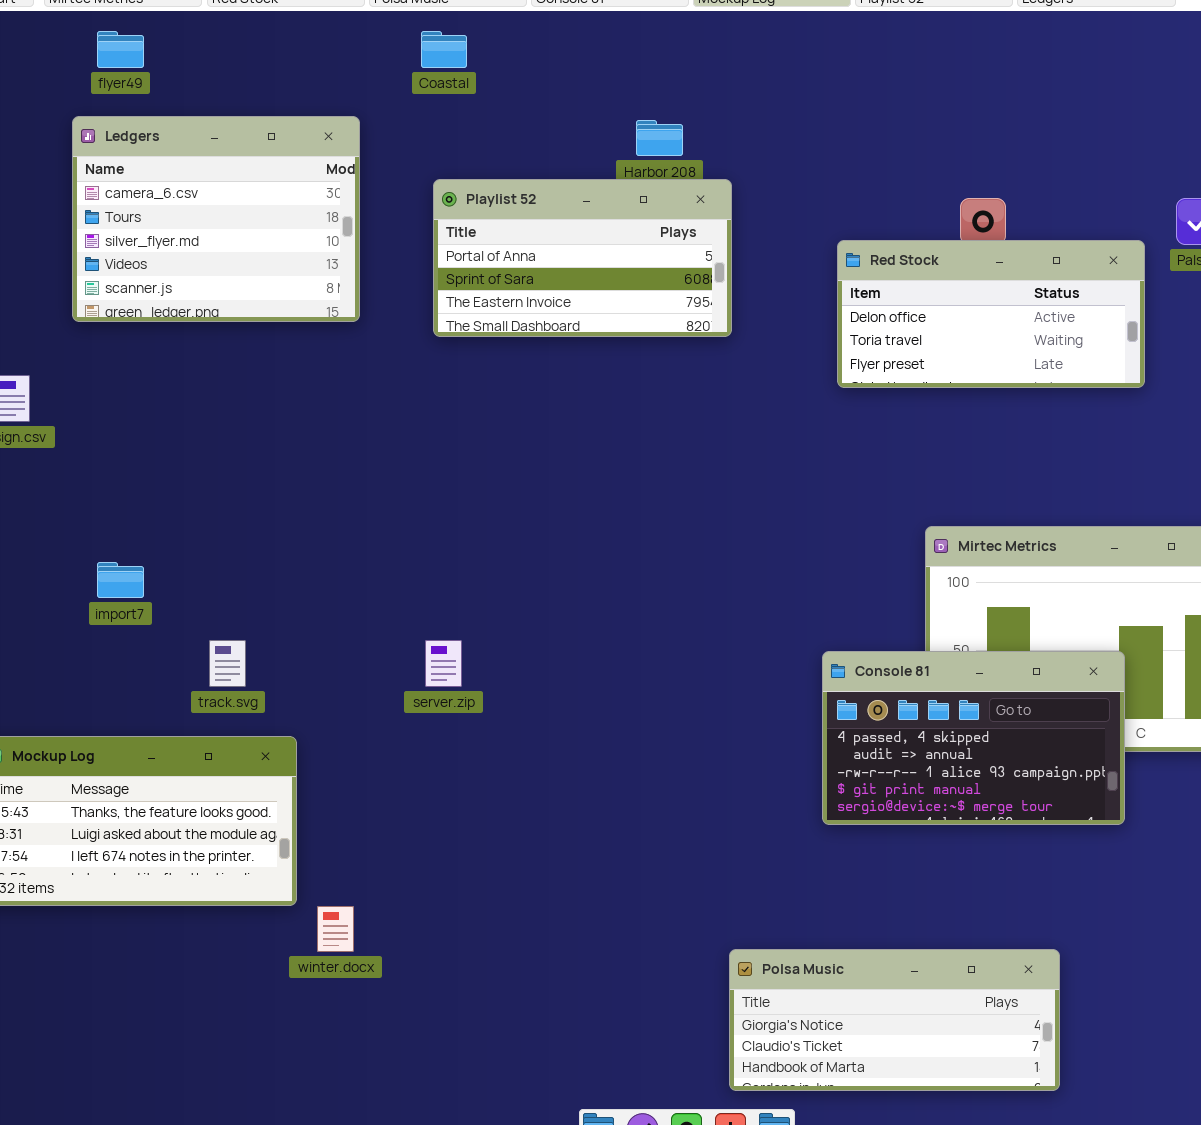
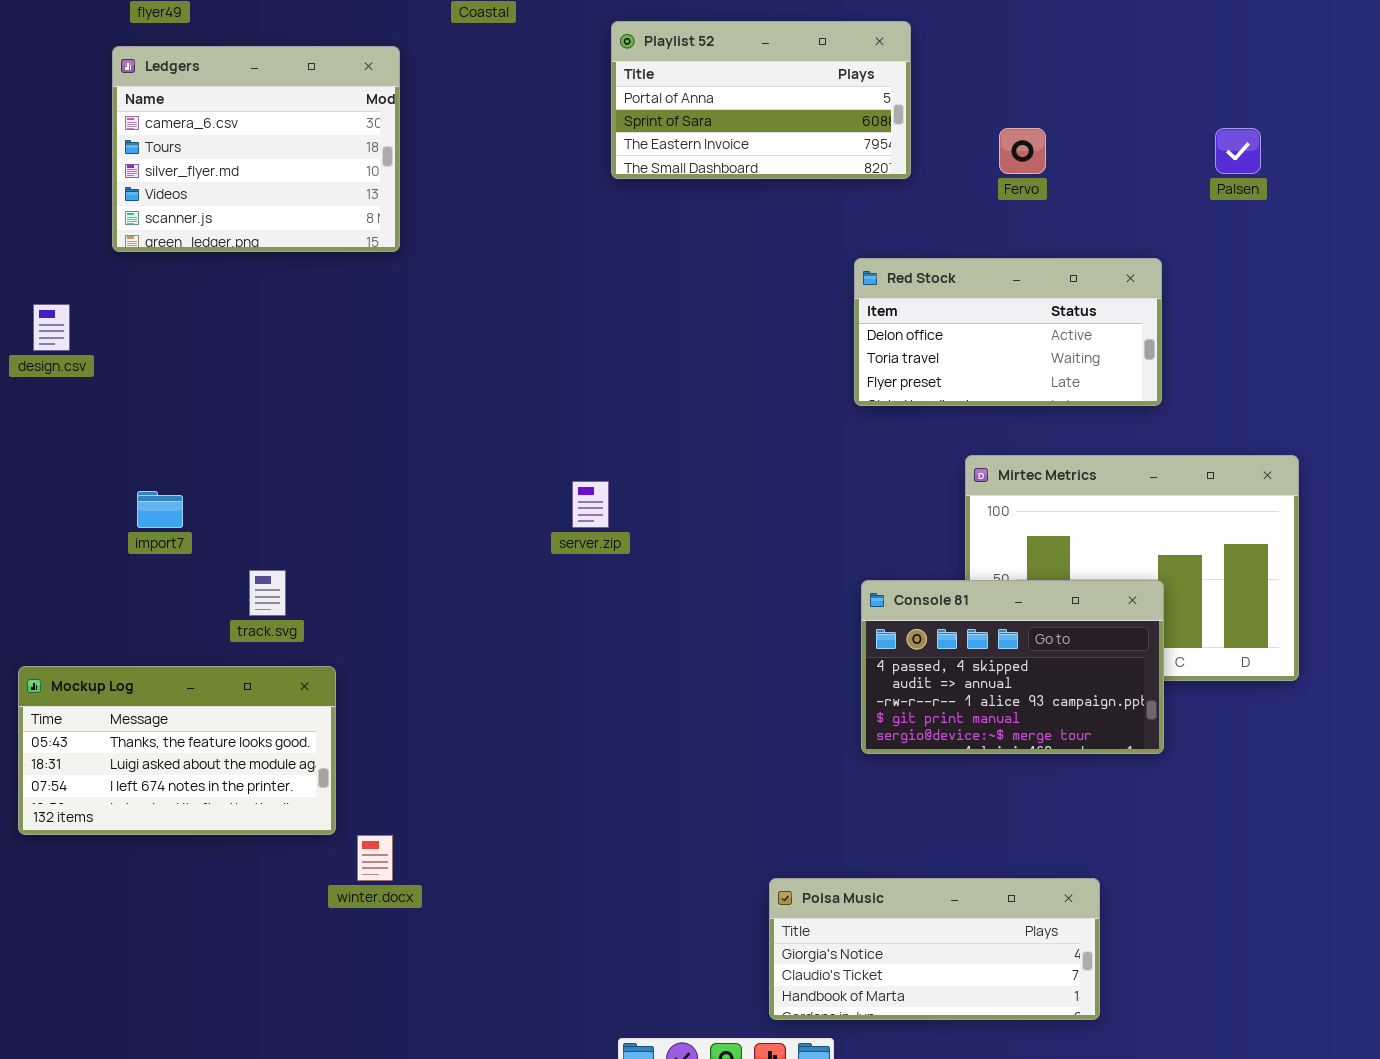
Playlist 52: [433,179,732,337] -> [611,21,911,179], moved
Red Stock: [837,240,1145,388] -> [854,258,1162,406], moved
server.zip: [425,640,462,687] -> [572,481,609,528], moved

